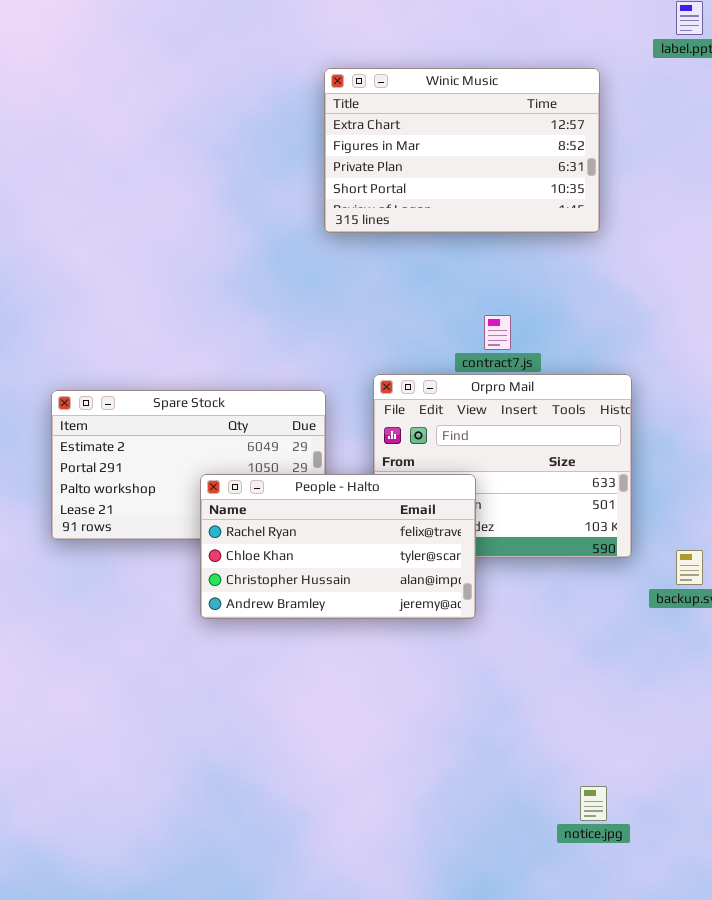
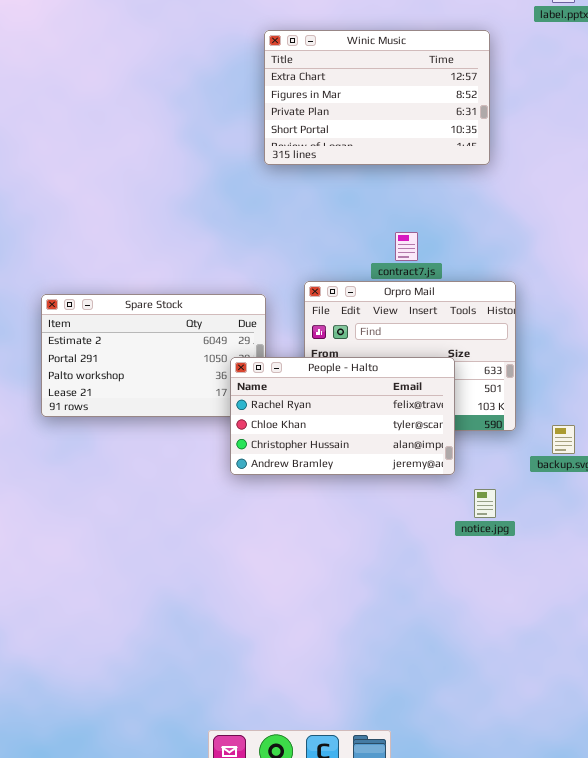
People - Halto: [200,474,476,619] -> [230,357,455,475], moved
notice.jpg: [580,786,607,821] -> [474,489,496,518], moved

